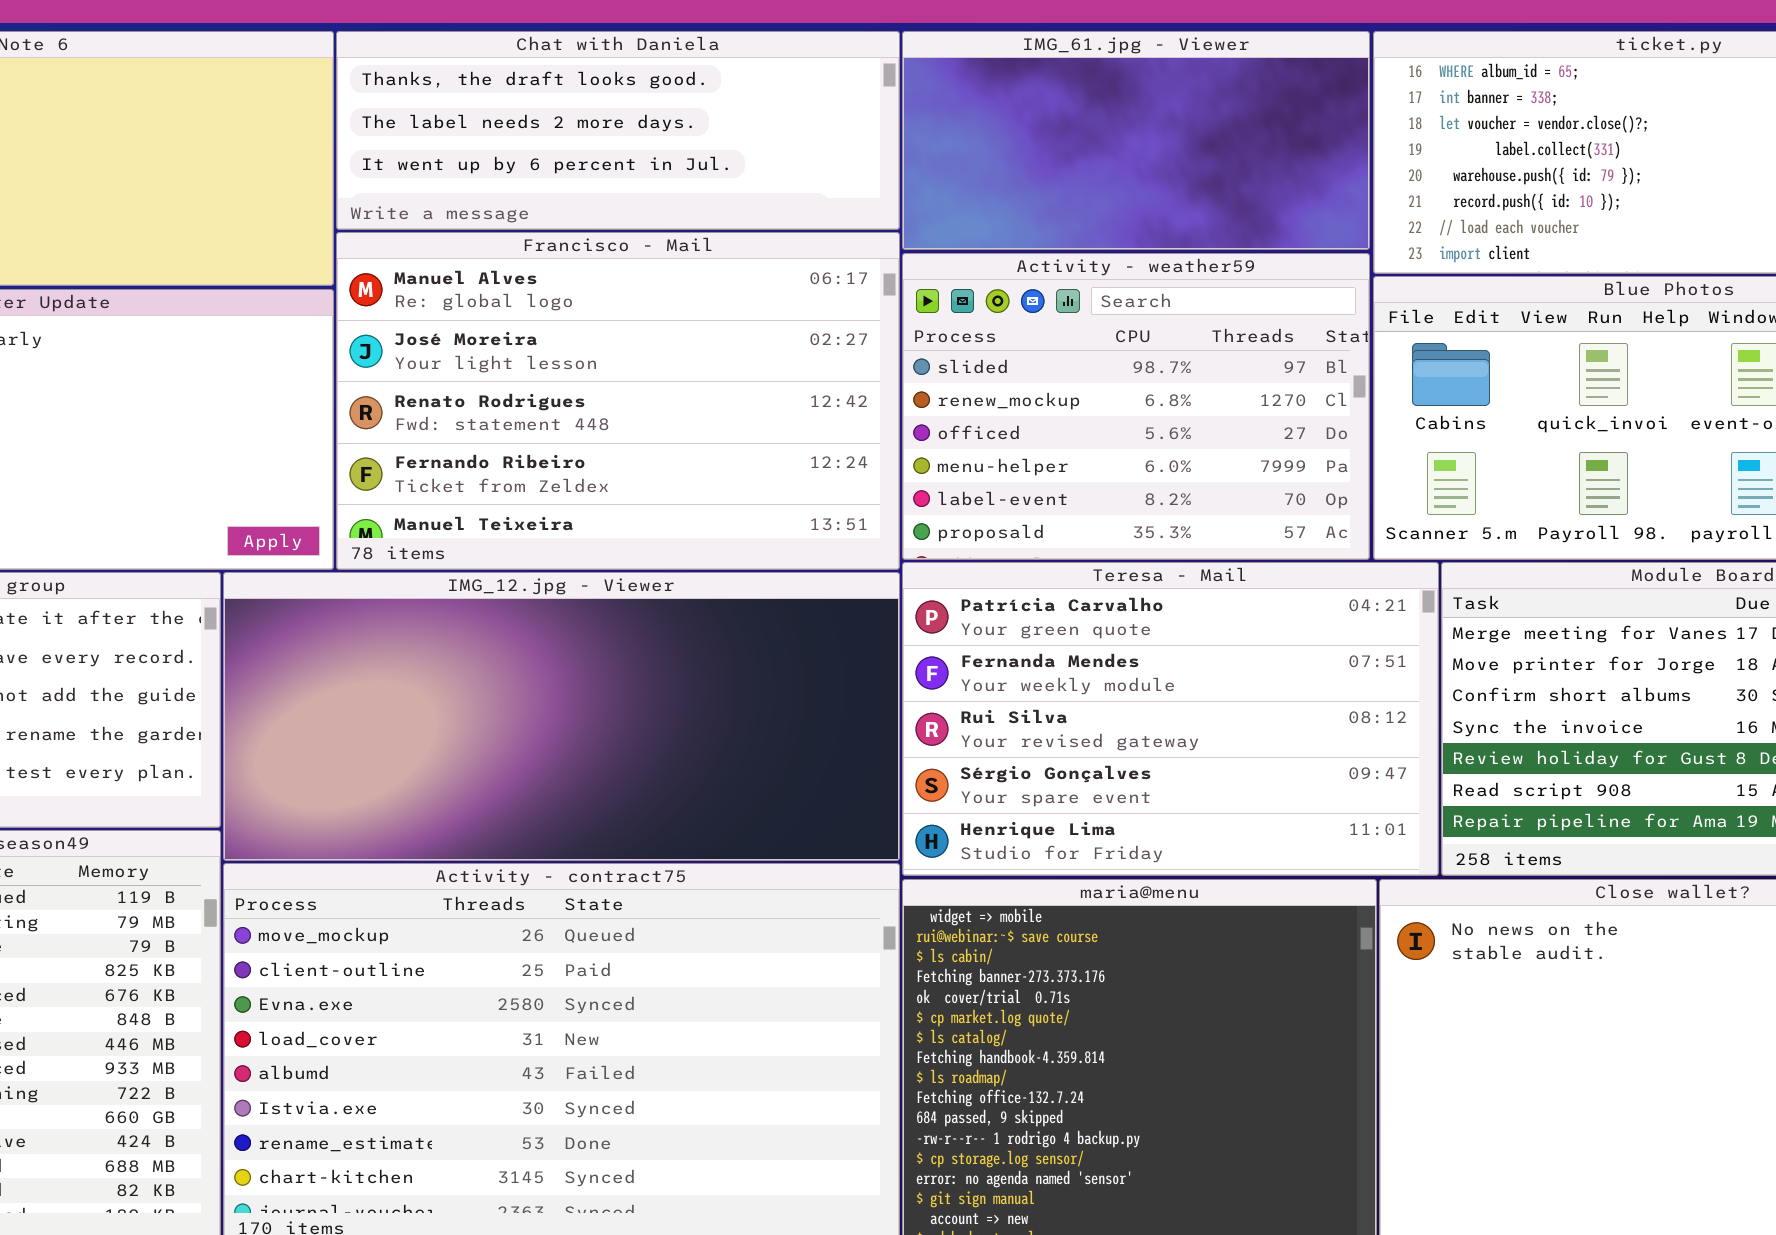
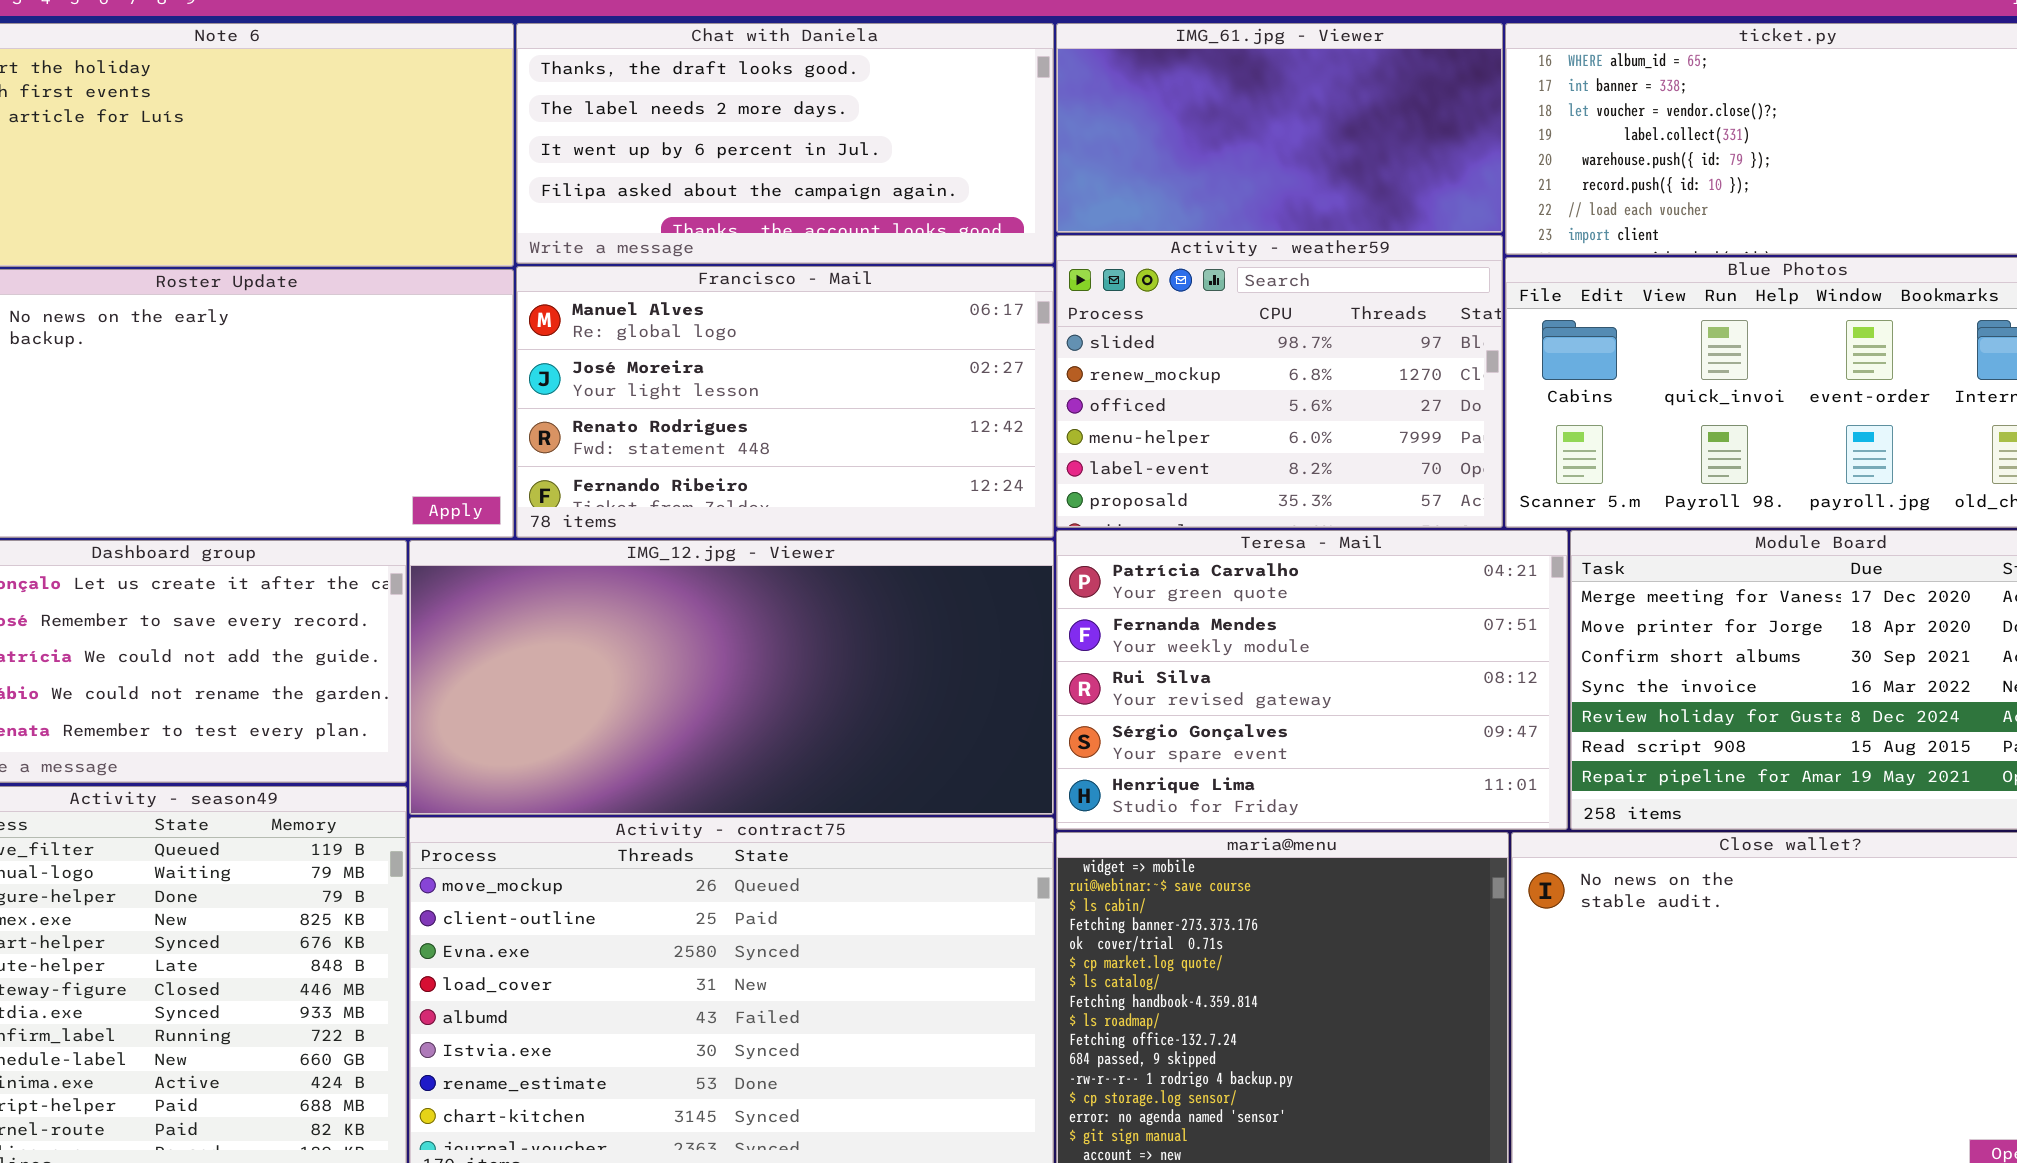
Chat with Daniela: [336,31,900,230] -> [516,23,1054,264], resized
Francisco - Mail: [336,232,900,570] -> [516,266,1054,538], resized

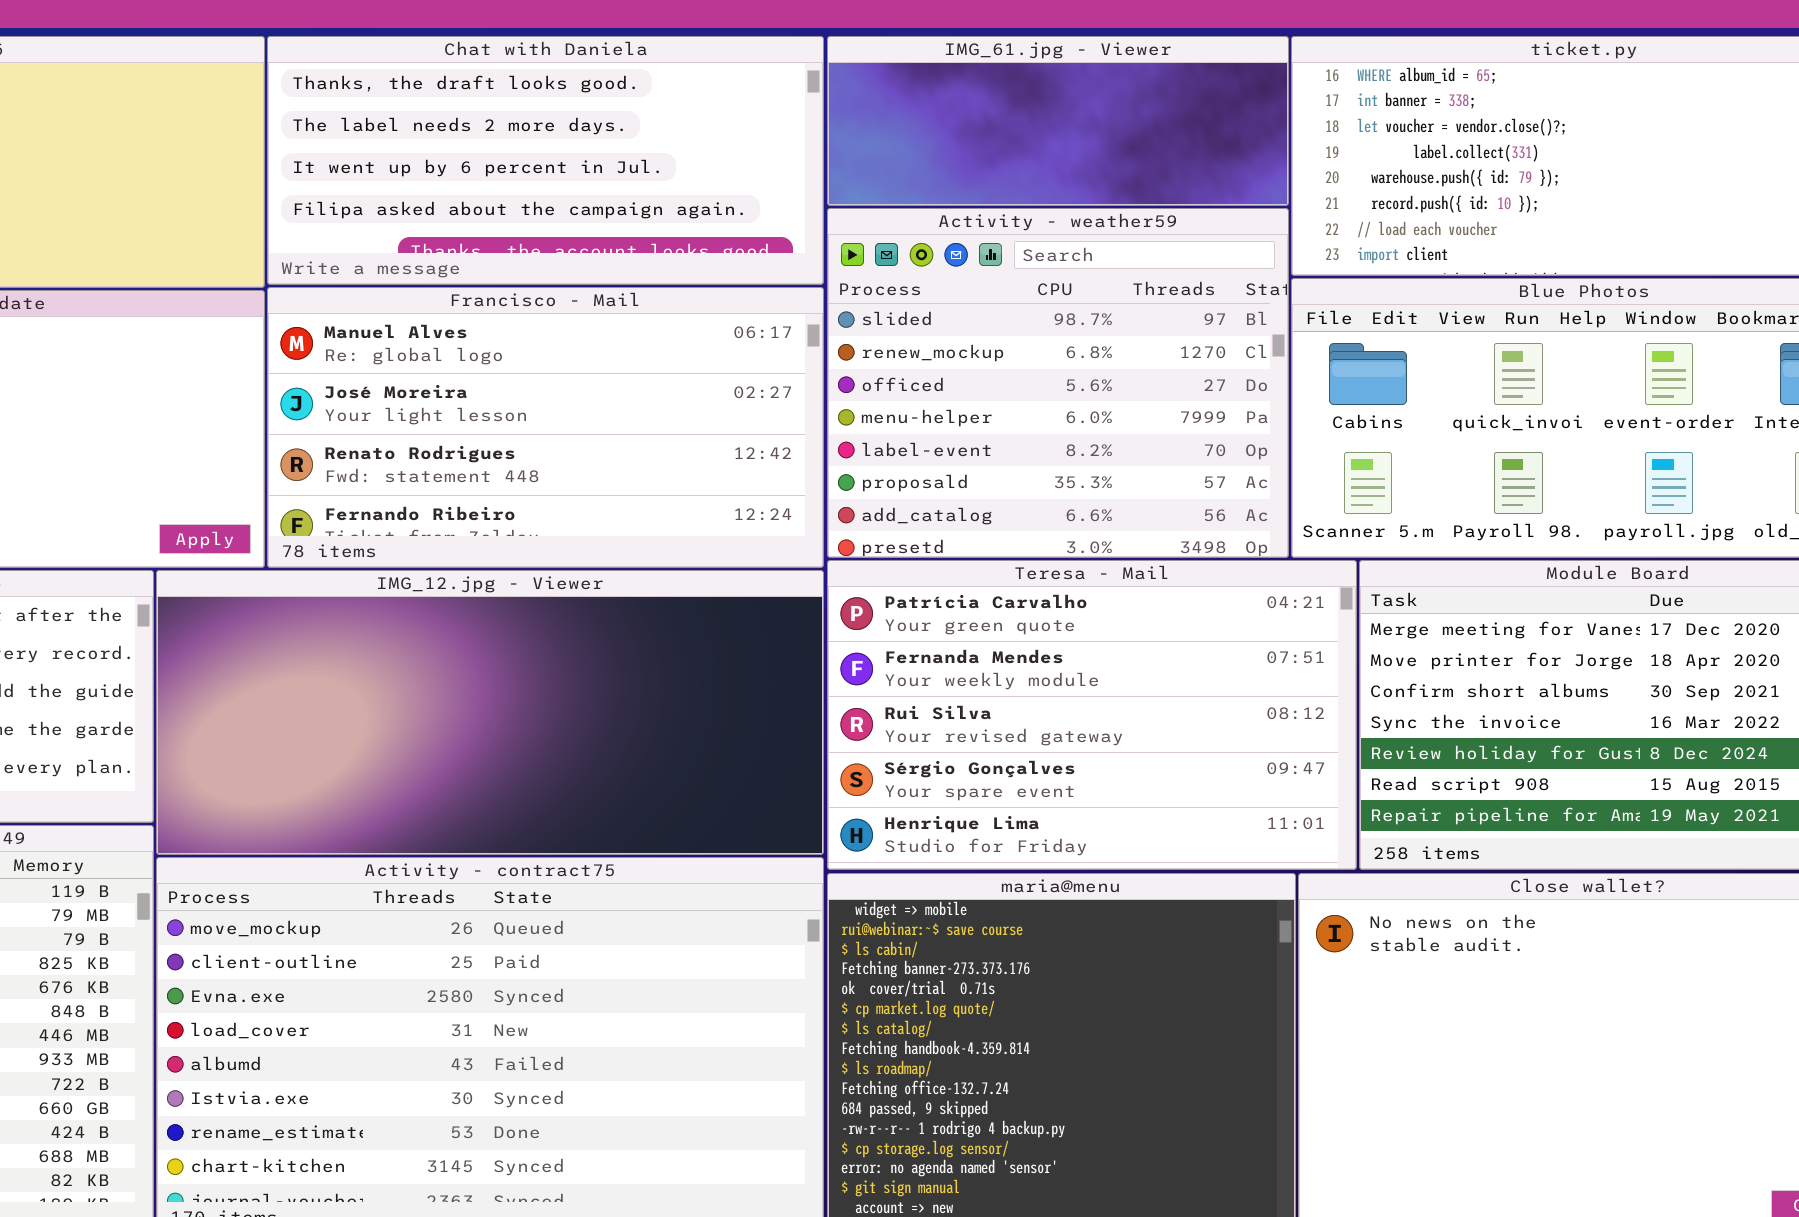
IMG_61.jpg - Viewer: [1056,23,1503,233] -> [827,36,1289,206], resized
Activity - weather59: [1056,235,1503,528] -> [827,208,1289,558], resized

